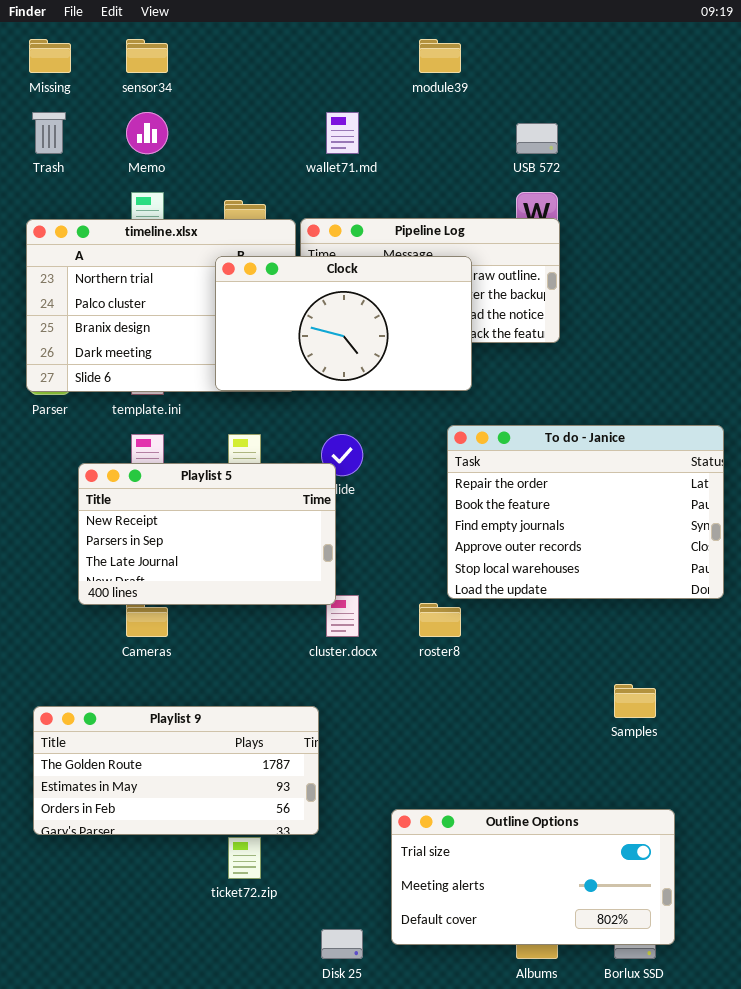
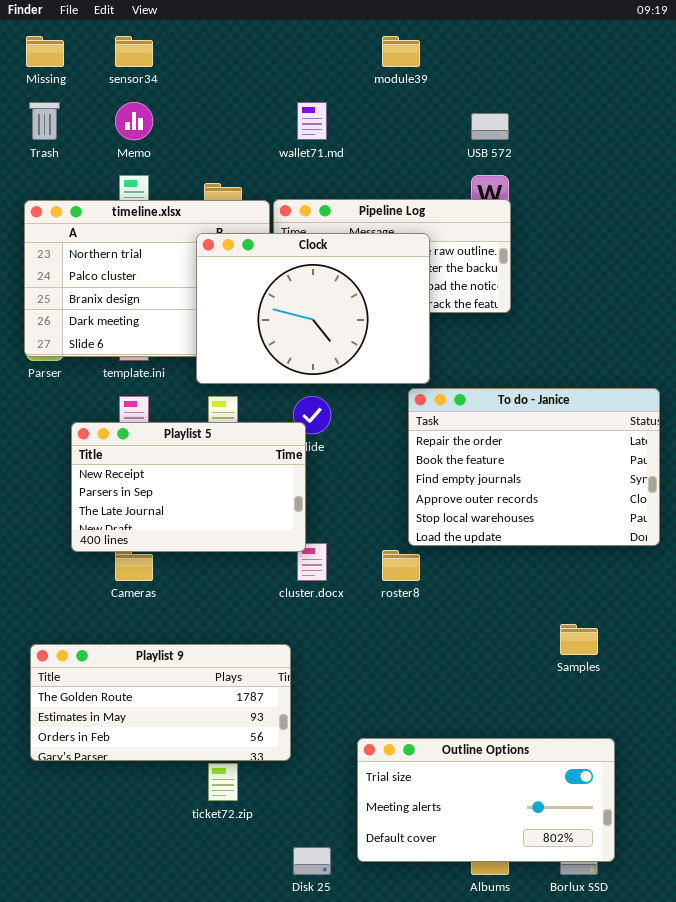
Clock: [215,256,472,391] -> [196,233,430,384], resized

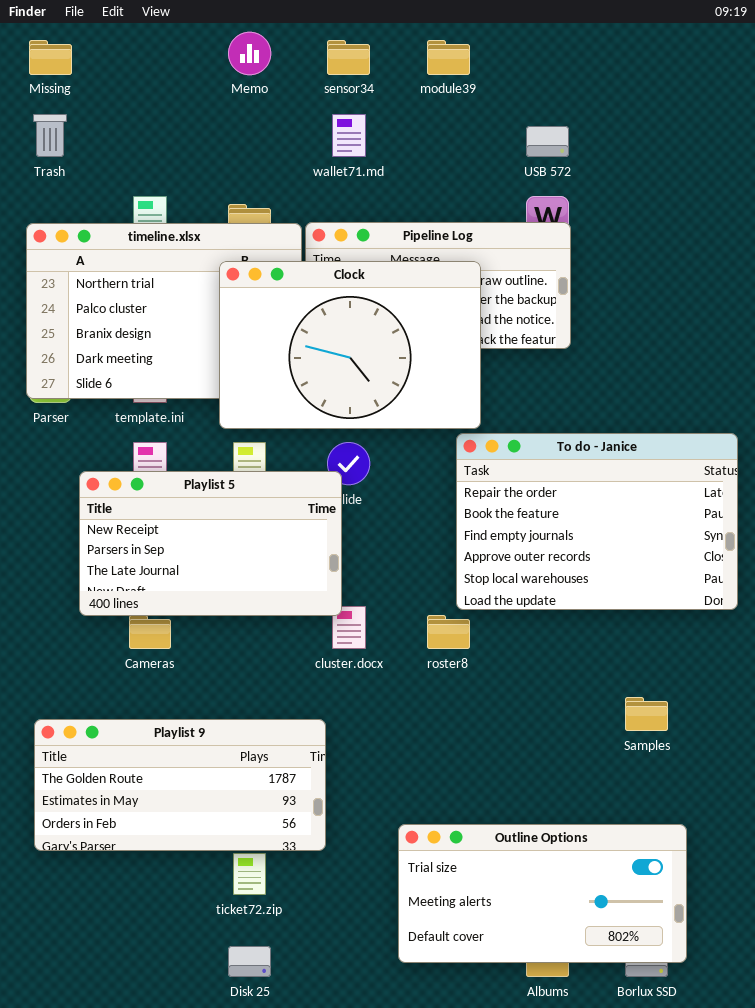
sensor34: [115,36,153,67] -> [327,40,370,75], moved
Memo: [115,102,153,140] -> [228,32,271,75], moved
Disk 25: [293,847,331,875] -> [228,946,271,977], moved

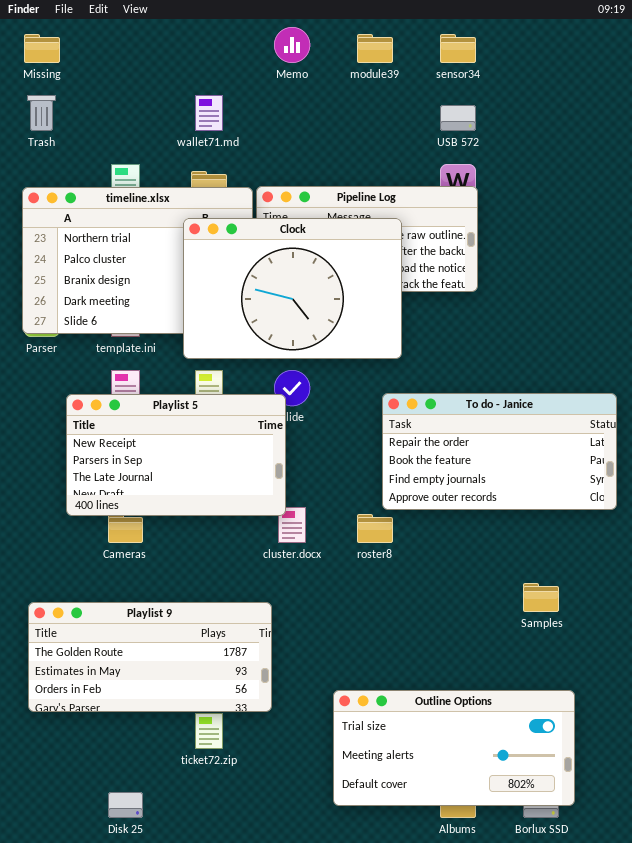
Memo: [228,32,271,75] -> [274,27,310,63], moved
sensor34: [327,40,370,75] -> [440,34,476,63], moved
wallet71.md: [332,114,366,157] -> [195,95,223,131], moved
To do - Janice: [456,433,738,610] -> [382,393,617,510], resized
Disk 25: [228,946,271,977] -> [108,792,143,818], moved

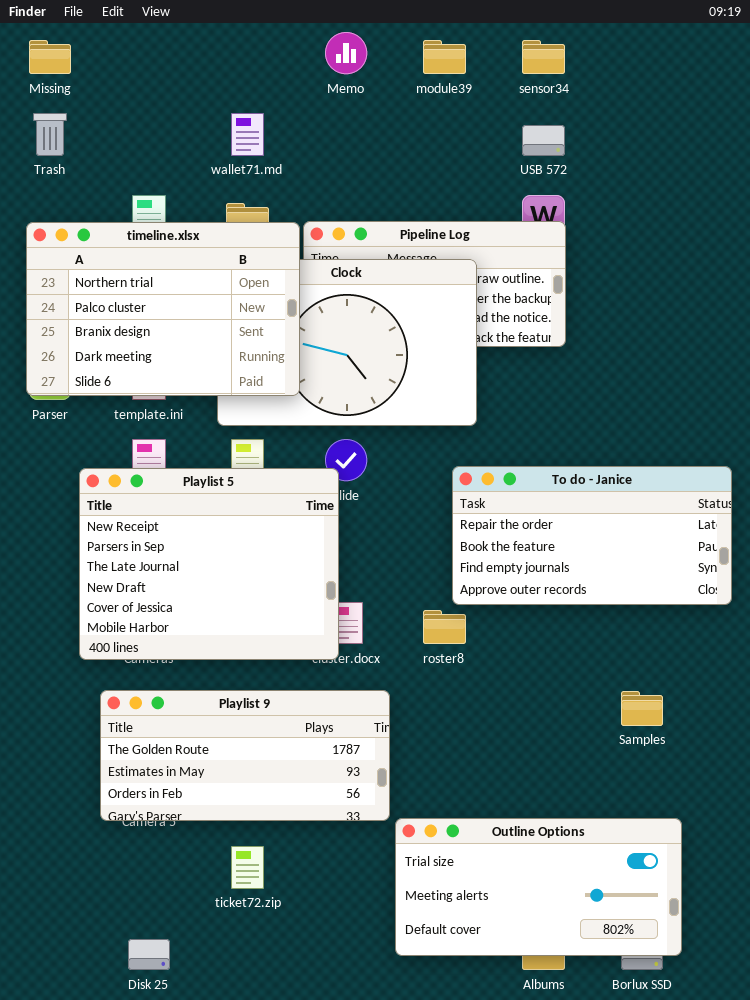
timeline.xlsx: [22,187,253,334] -> [26,222,300,396], raised
Playlist 5: [66,394,286,516] -> [79,468,339,660], resized
Playlist 9: [28,602,272,712] -> [100,690,390,821], moved

